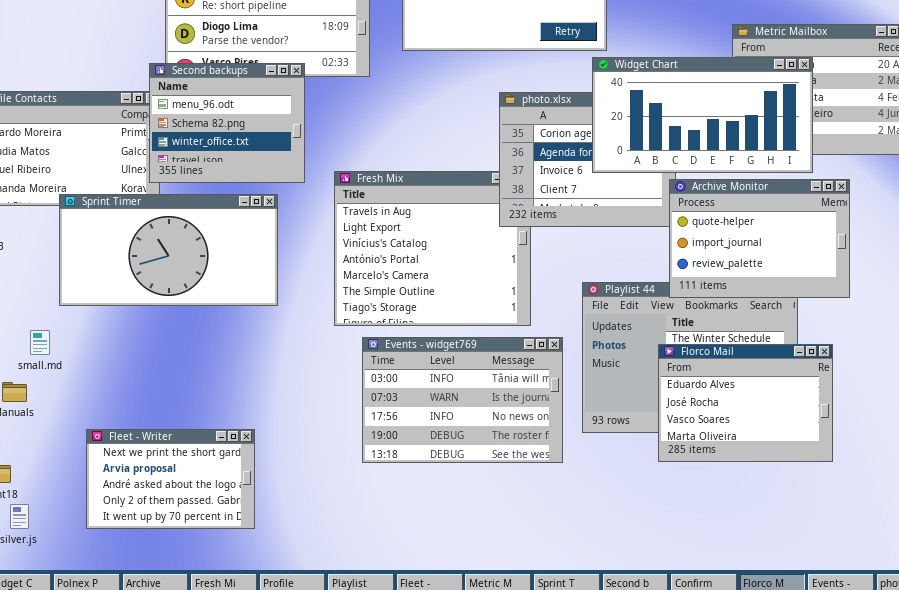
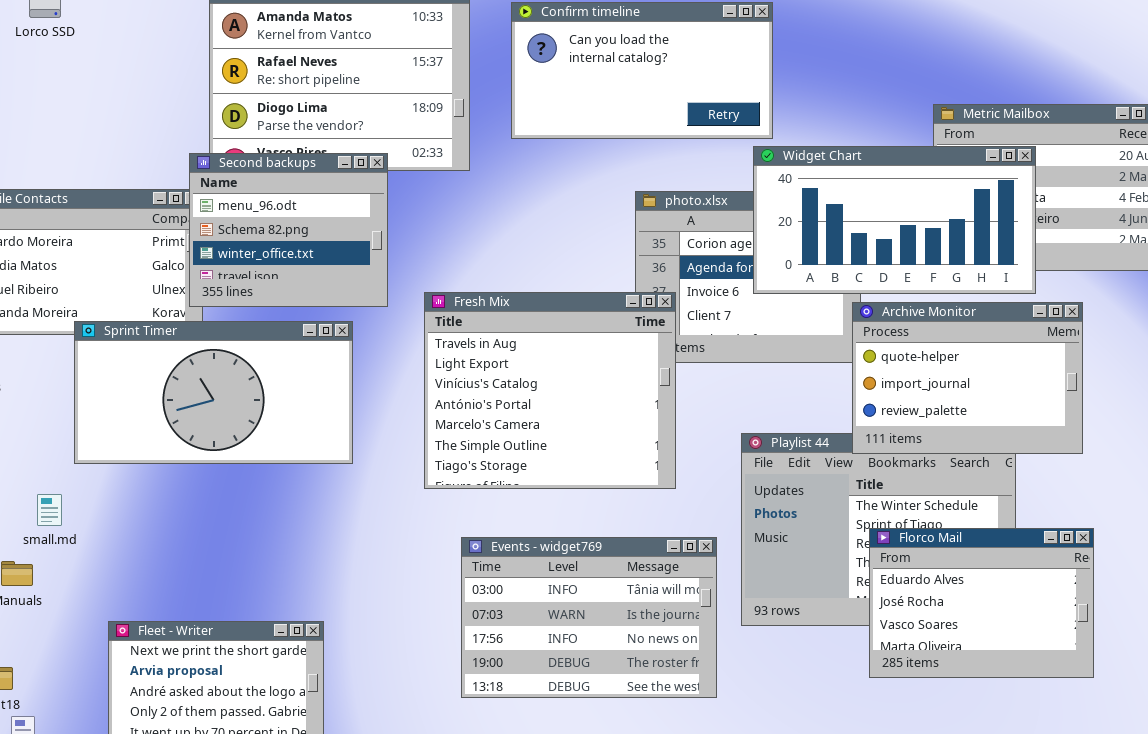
Fresh Mix: [334,171,531,326] -> [424,292,676,489], raised
Events - widget769: [362,337,563,463] -> [461,537,717,698], moved
Florco Mail: [658,344,833,462] -> [869,528,1094,678], moved

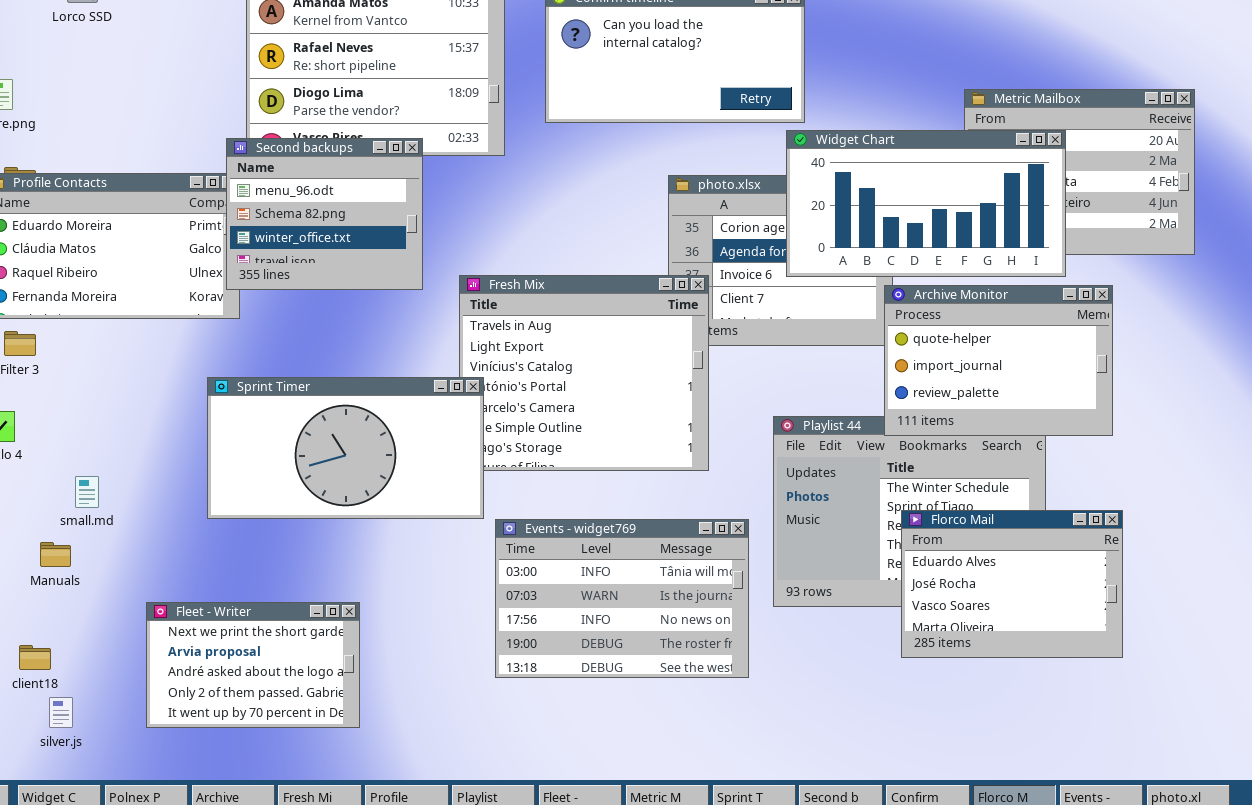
Sprint Timer: [74,321,353,464] -> [207,377,484,519], moved

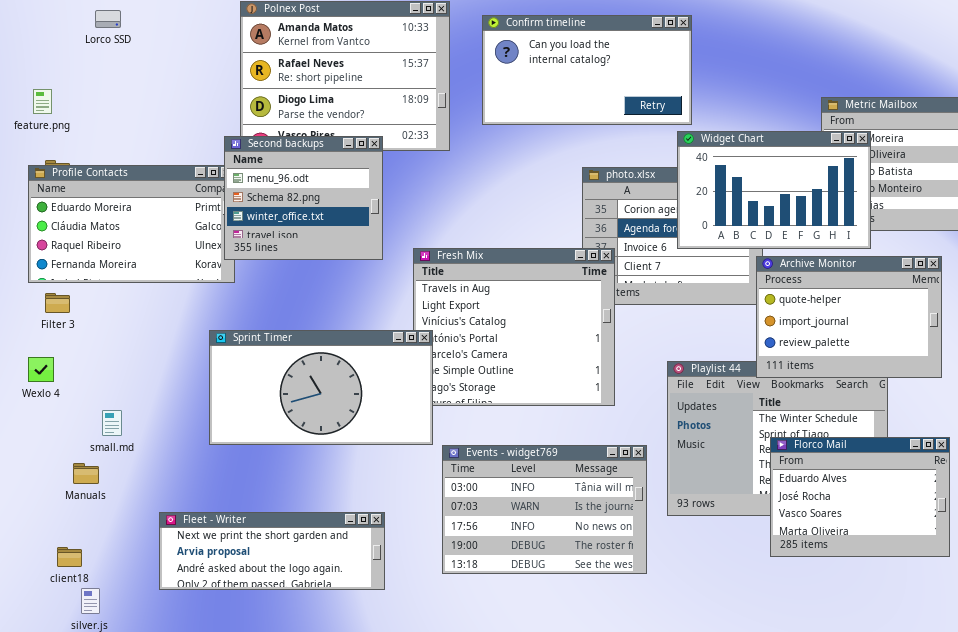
Widget Chart: [786,130,1066,277] -> [677,131,871,249], resized
Fleet - Writer: [146,602,360,728] -> [159,512,385,590], resized

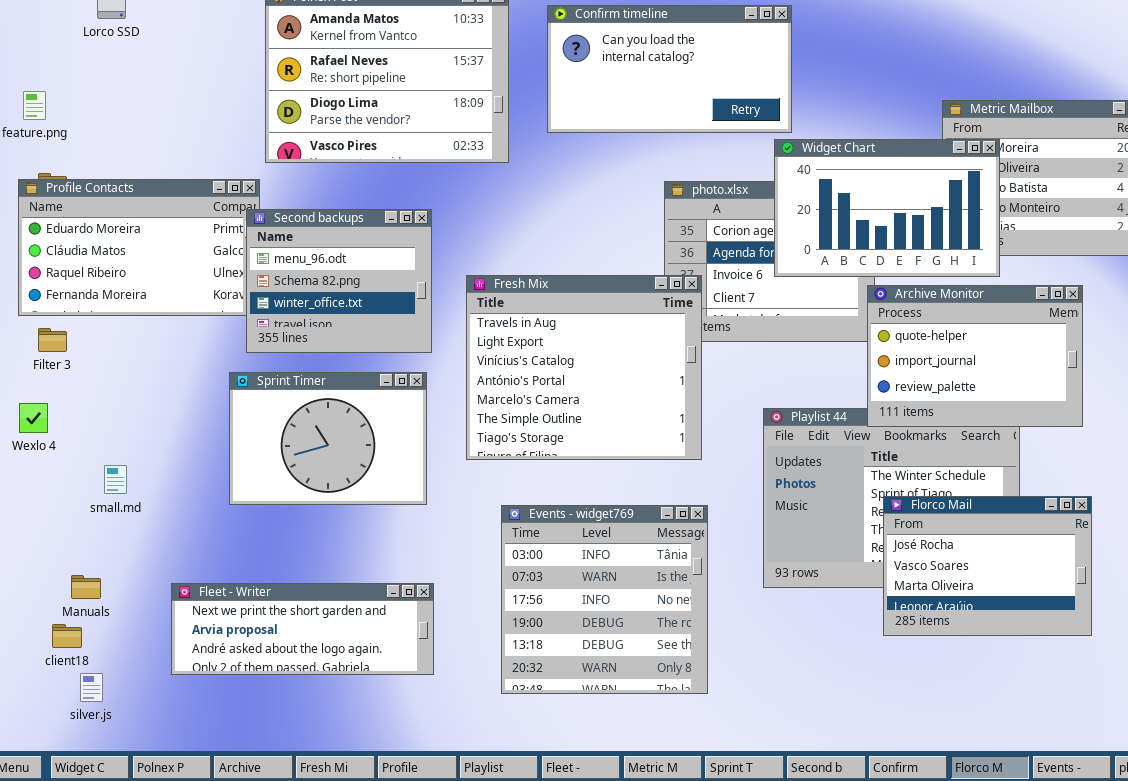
Second backups: [224,136,383,260] -> [246,209,432,353], moved
Sprint Timer: [209,330,433,445] -> [229,372,427,505], resized
Florco Mail: [770,437,950,557] -> [883,496,1092,636], scrolled down 1 row
Events - widget769: [442,445,647,574] -> [501,505,708,694], resized
Manuals: [73,463,99,484] -> [71,575,101,599], moved

